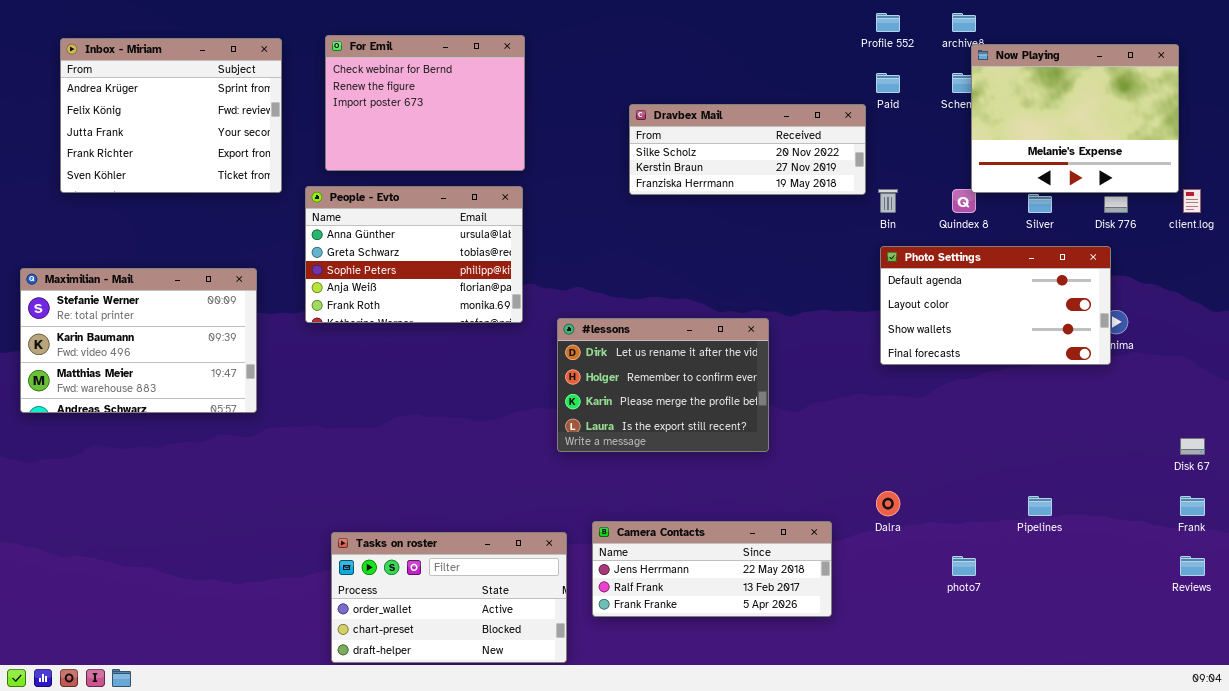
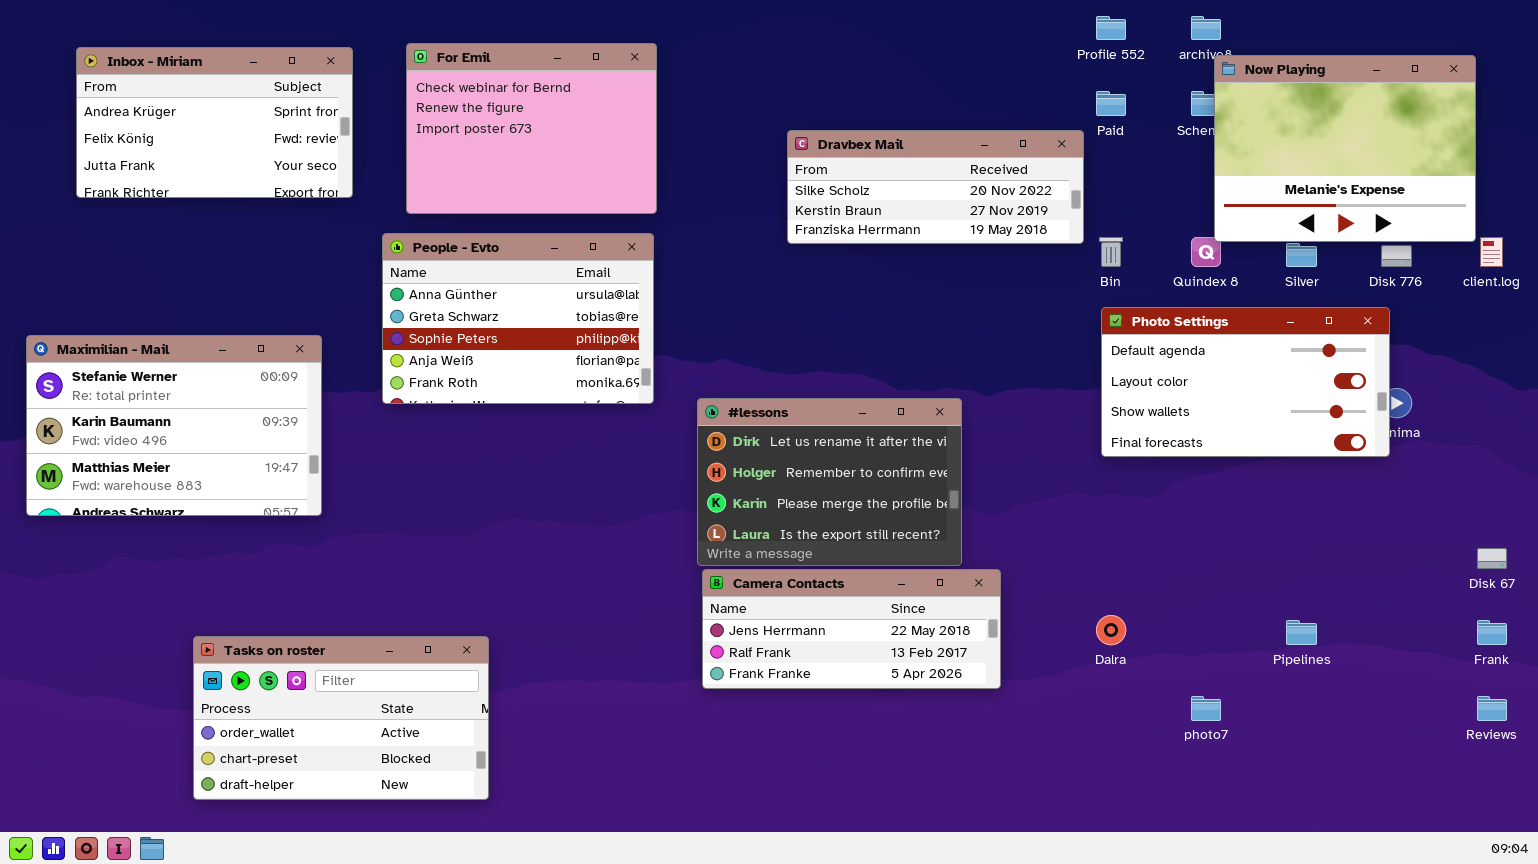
Inbox - Miriam: [60,38,282,193] -> [76,47,353,198], resized
Camera Contacts: [592,521,832,617] -> [702,569,1001,689], moved
Tasks on roster: [331,532,567,663] -> [193,636,489,800], moved

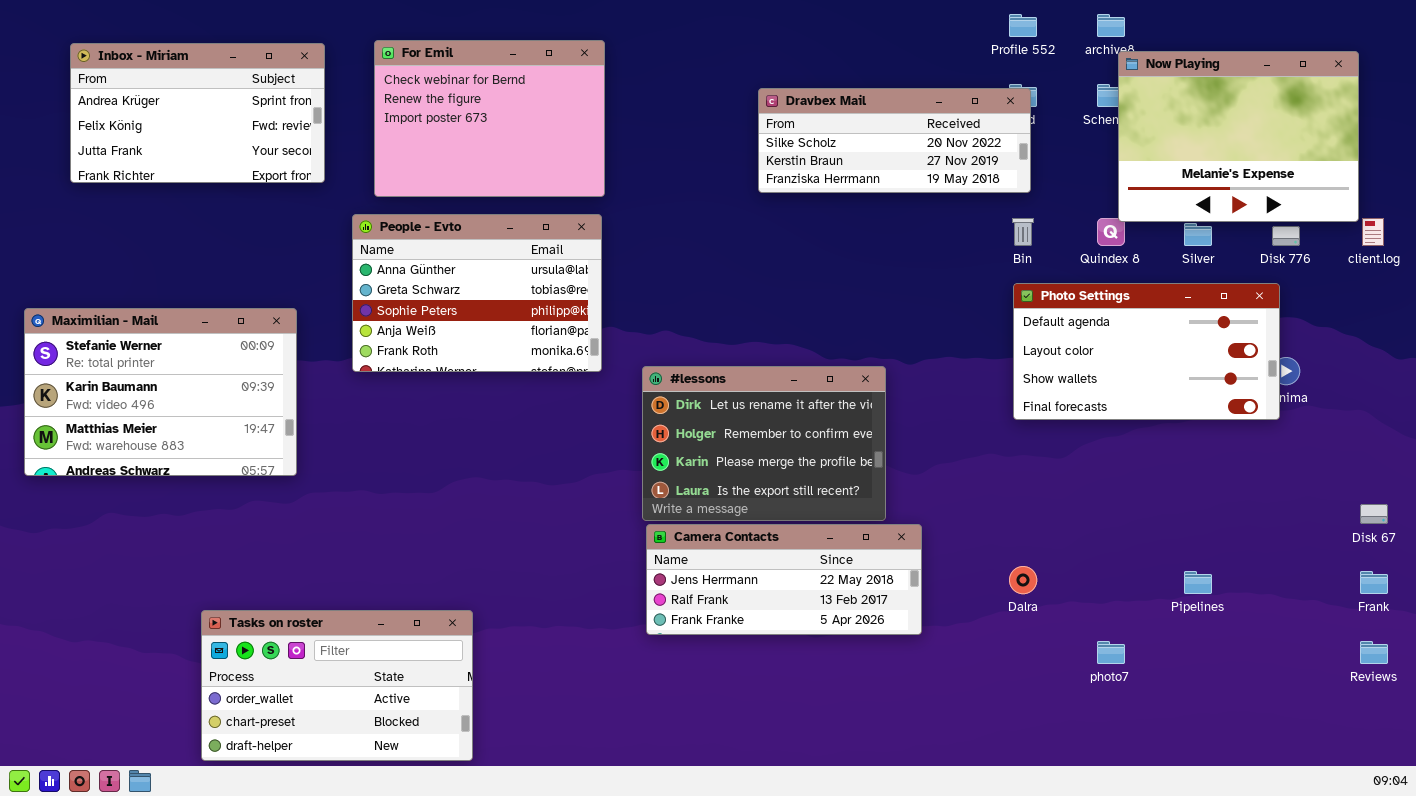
Dravbex Mail: [787,130,1084,244] -> [758,88,1031,193], moved
Tasks on roster: [193,636,489,800] -> [201,610,473,761], moved

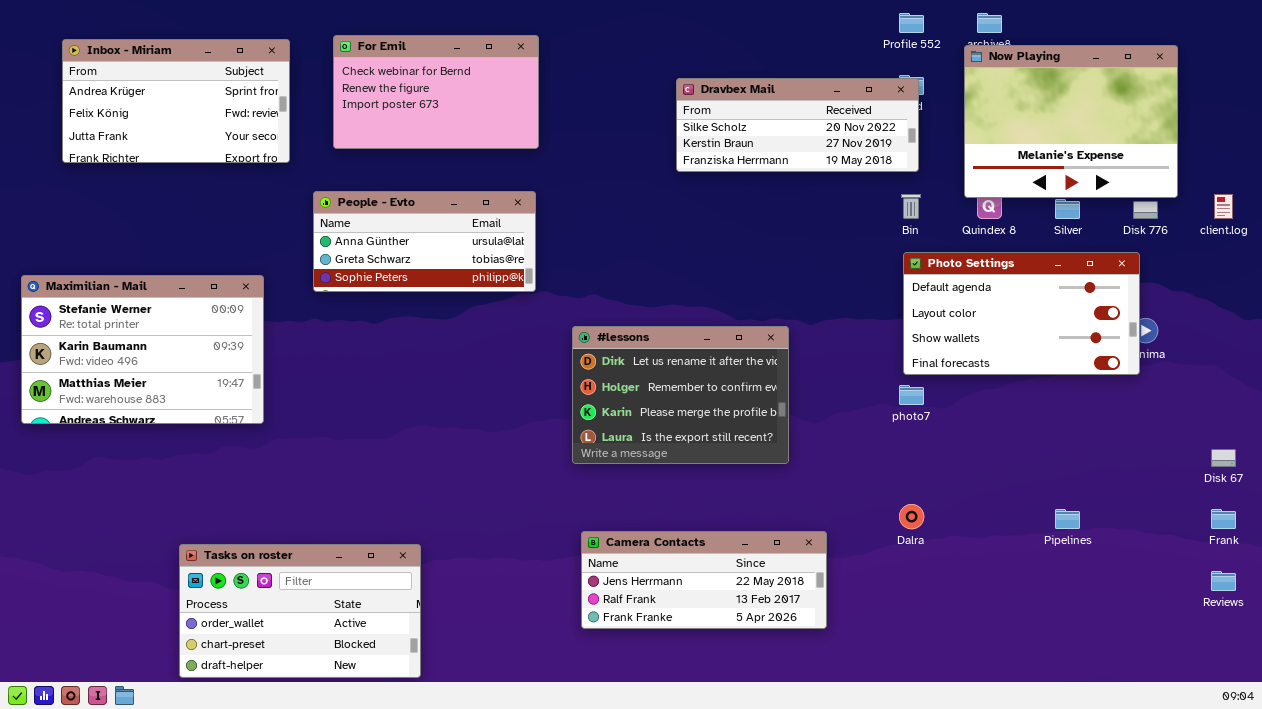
For Emil: [374,40,605,197] -> [333,35,539,149], resized
Now Playing: [1118,51,1359,222] -> [964,45,1178,198], moved
People - Evto: [352,214,602,372] -> [313,191,536,292], resized
Camera Contacts: [646,524,922,635] -> [581,531,827,629], moved
photo7: [1097,641,1125,664] -> [899,385,924,405], moved

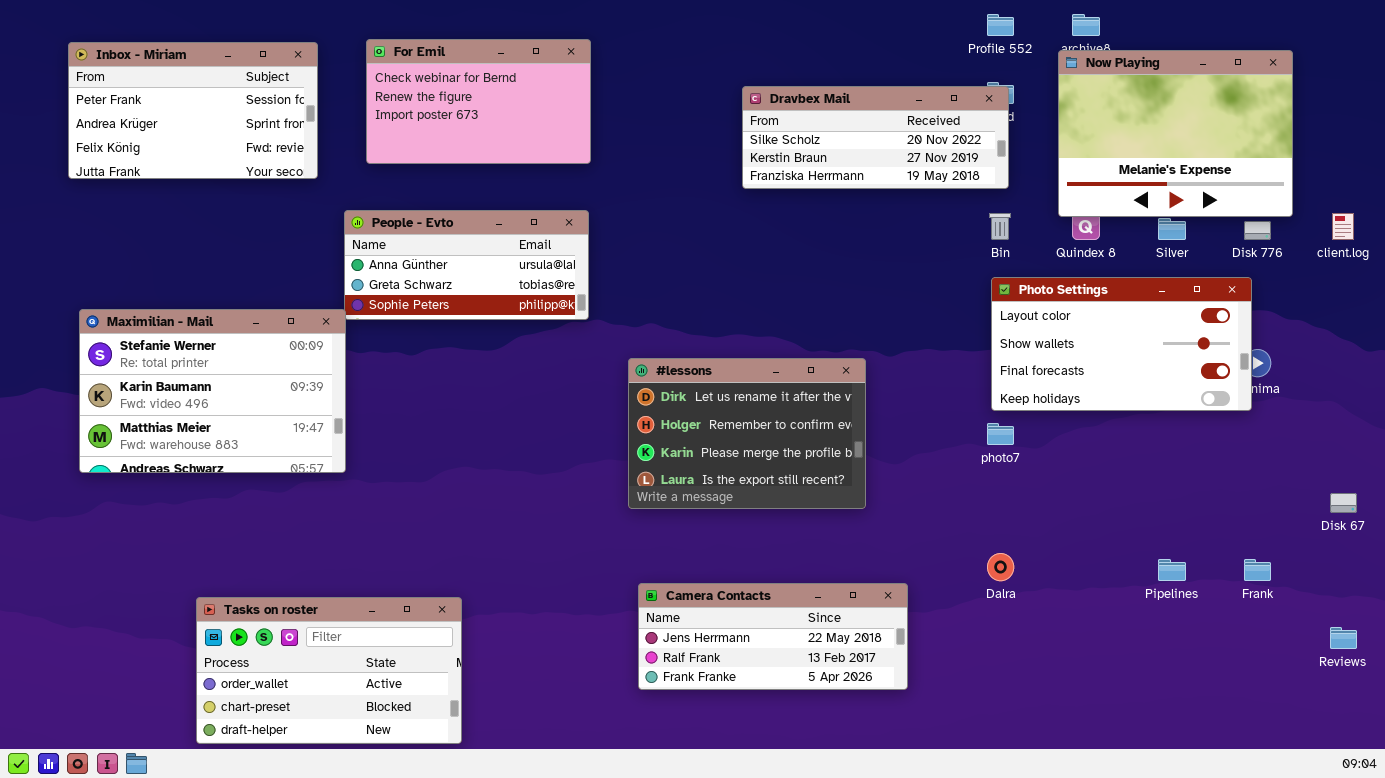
Inbox - Miriam: [62,39,290,163] -> [68,42,318,179], scrolled up 1 row
Photo Settings: [903,252,1140,375] -> [991,277,1252,411], scrolled down 1 row
Maximilian - Mail: [21,275,264,424] -> [79,309,346,473], moved
Frank: [1211,509,1236,529] -> [1244,559,1271,581], moved

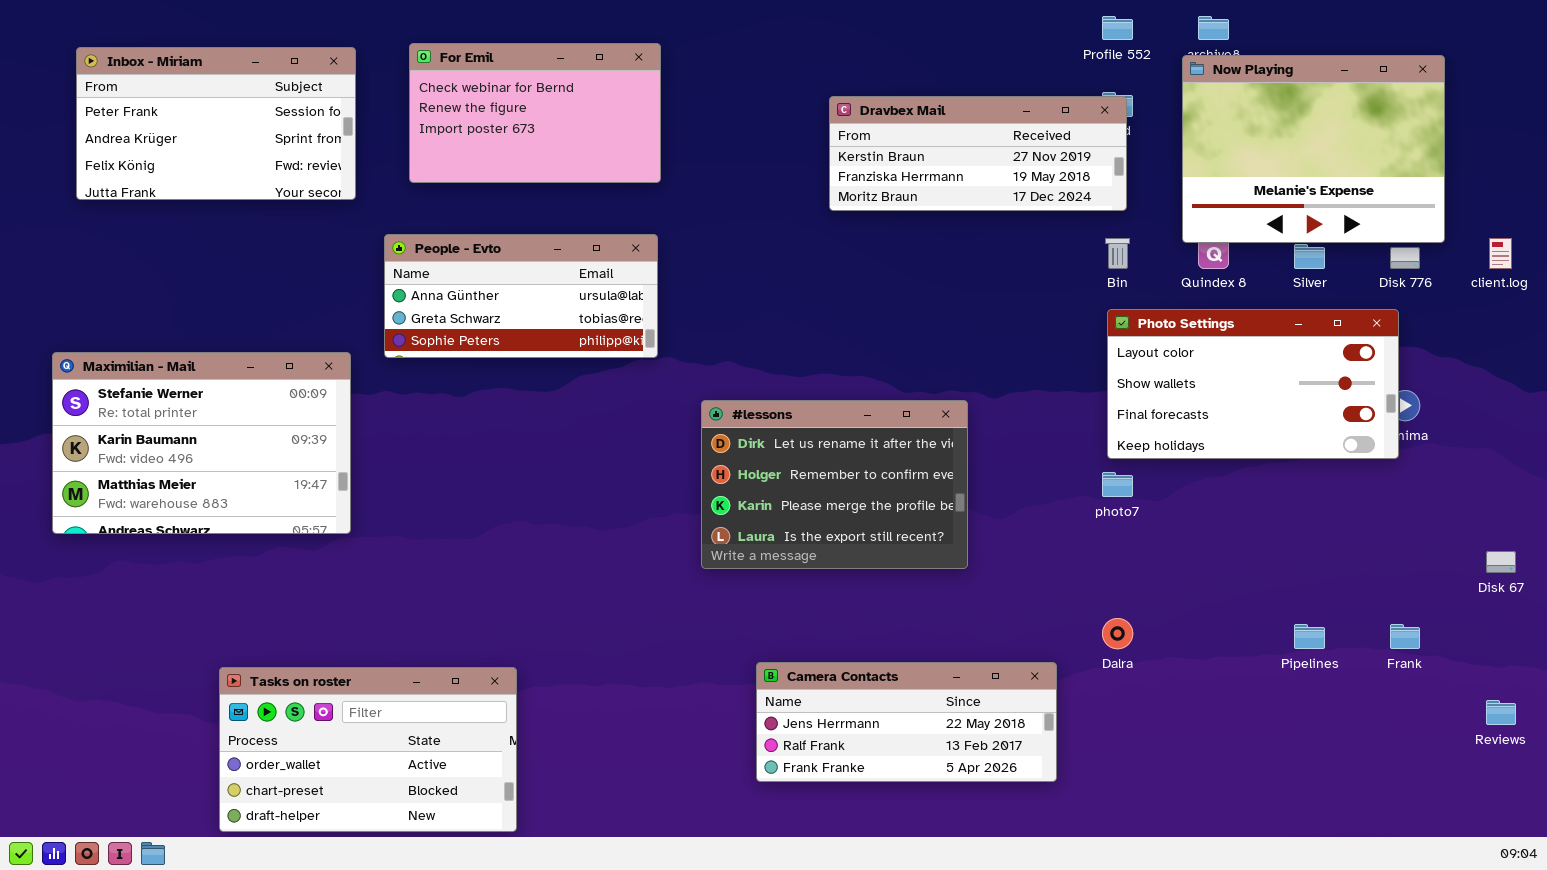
Dravbex Mail: [742,86,1009,189] -> [829,96,1127,211], scrolled down 1 row
Maximilian - Mail: [79,309,346,473] -> [52,352,351,534], moved
Camera Contacts: [638,583,908,690] -> [756,662,1057,782], moved

